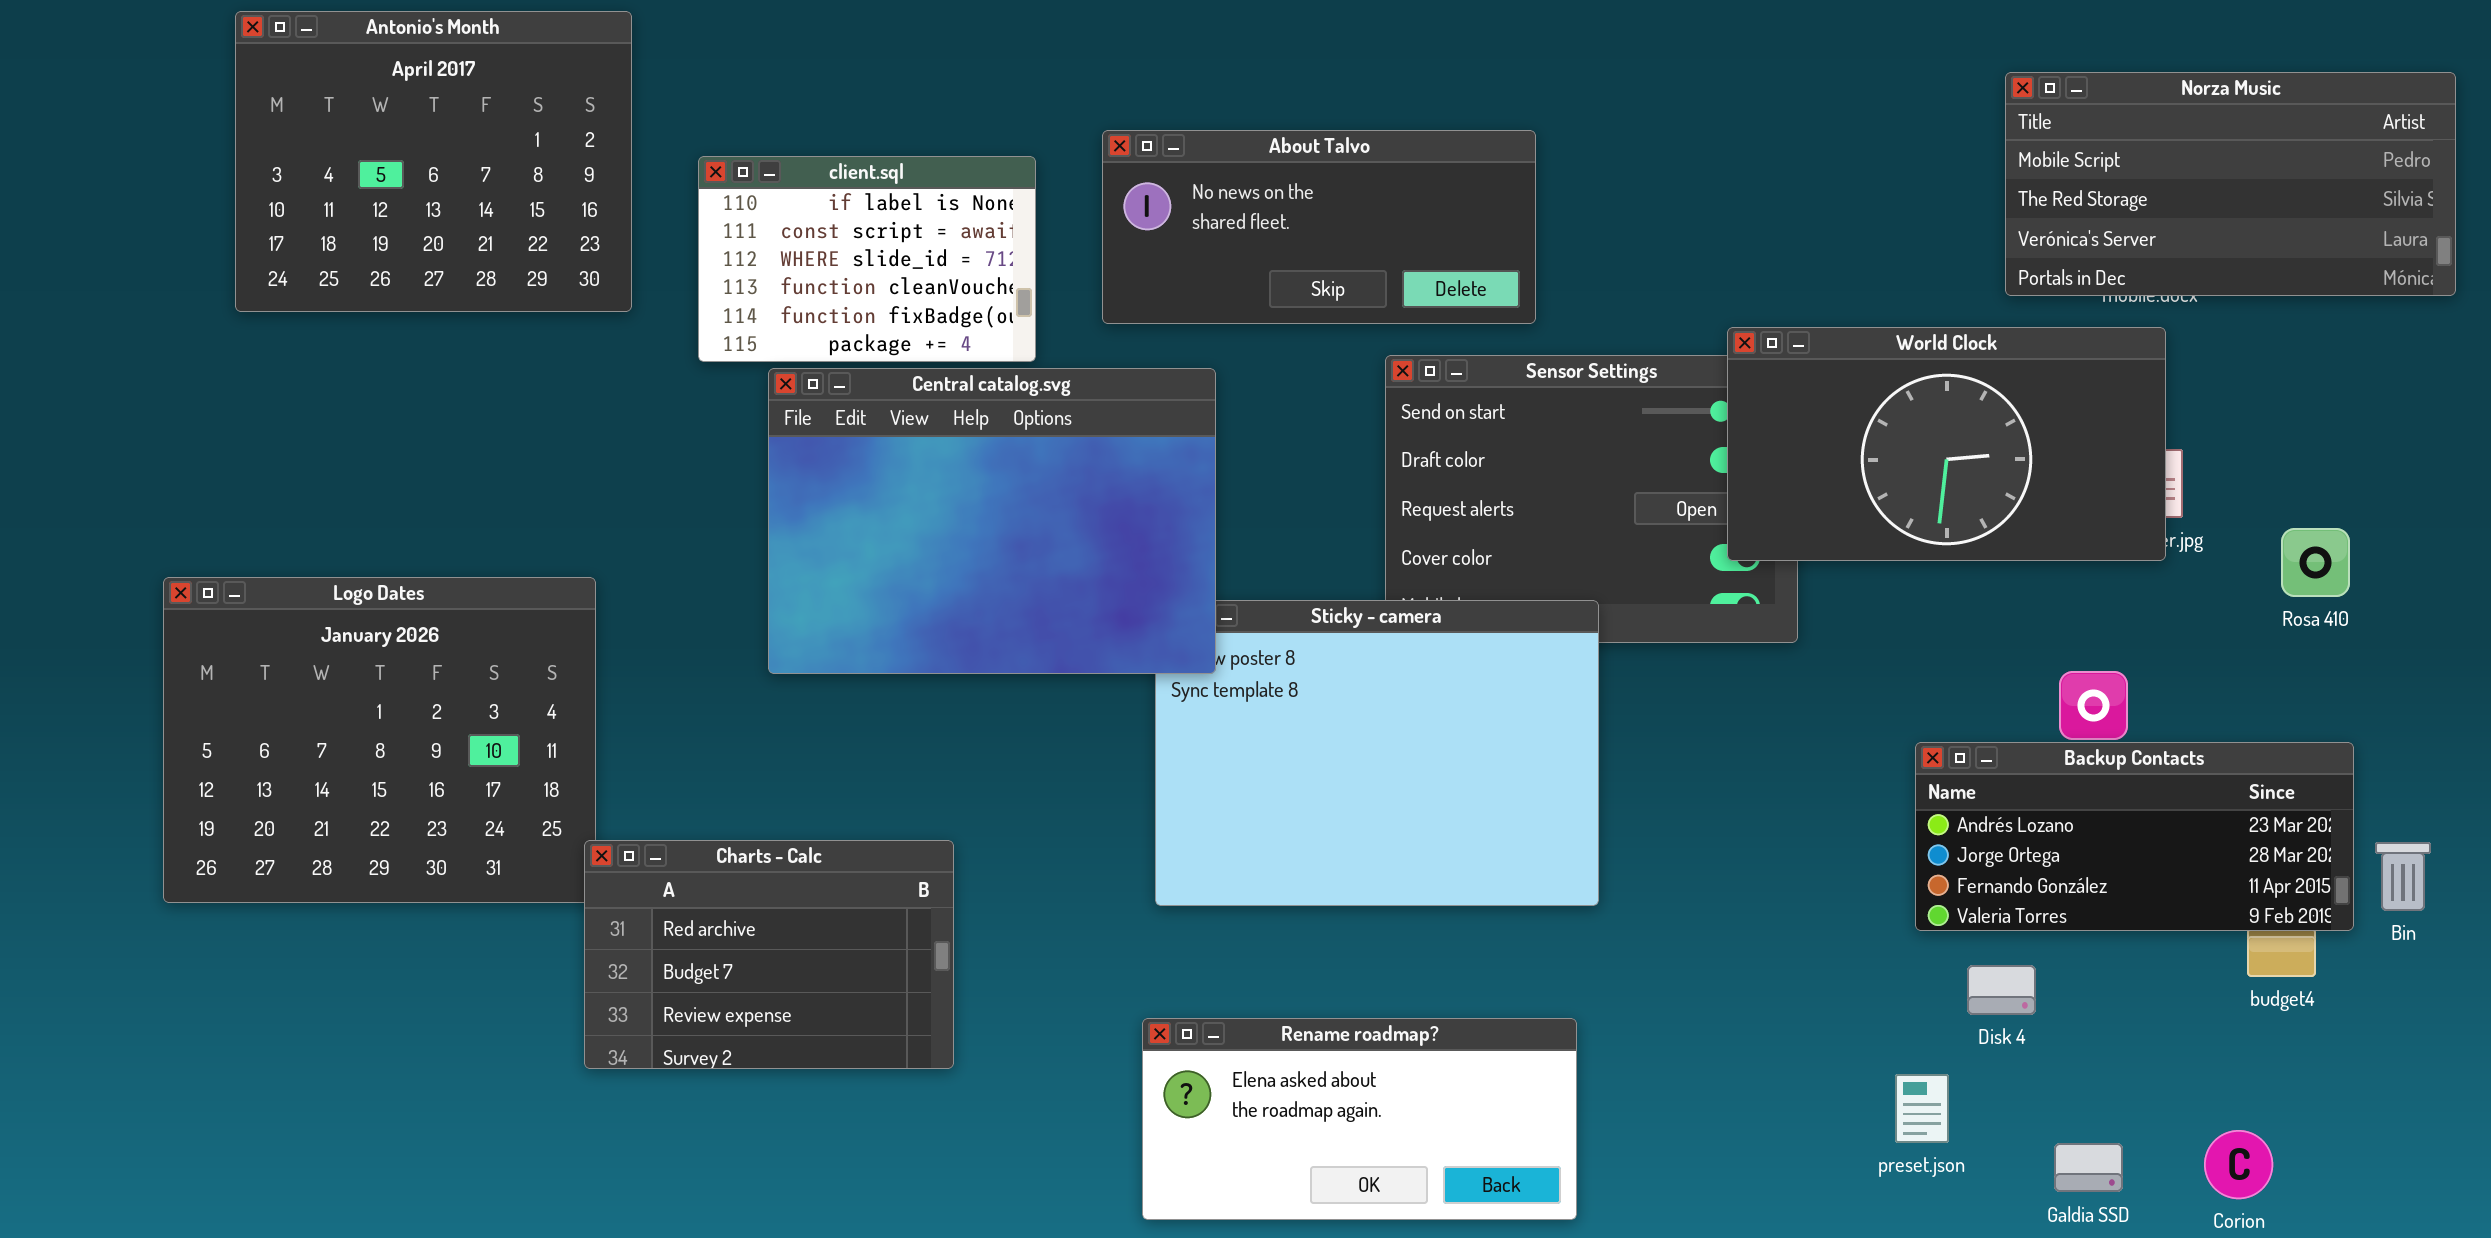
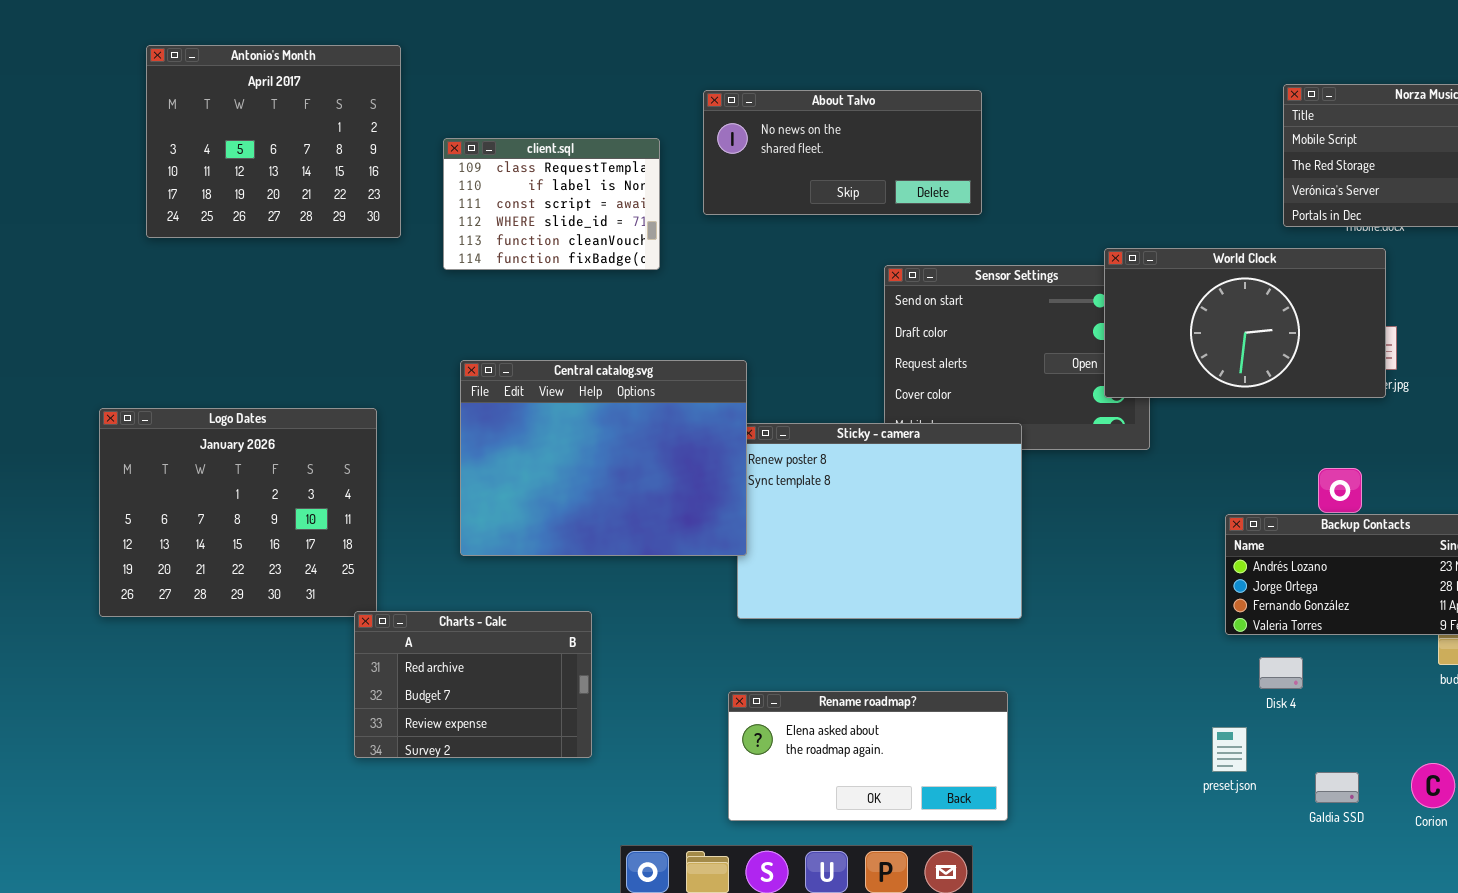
About Talvo: [1102,130,1536,324] -> [703,90,982,215], moved
client.sql: [698,156,1036,362] -> [443,138,660,270], scrolled up 1 row
Central catalog.svg: [768,368,1216,674] -> [460,360,747,556], moved
Charts - Calc: [584,840,954,1069] -> [354,611,592,758], moved

